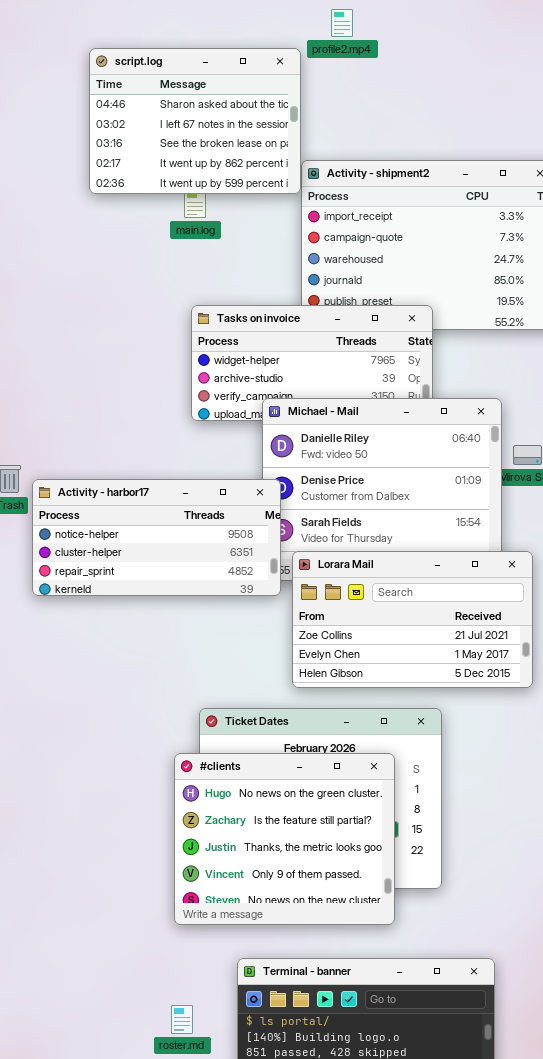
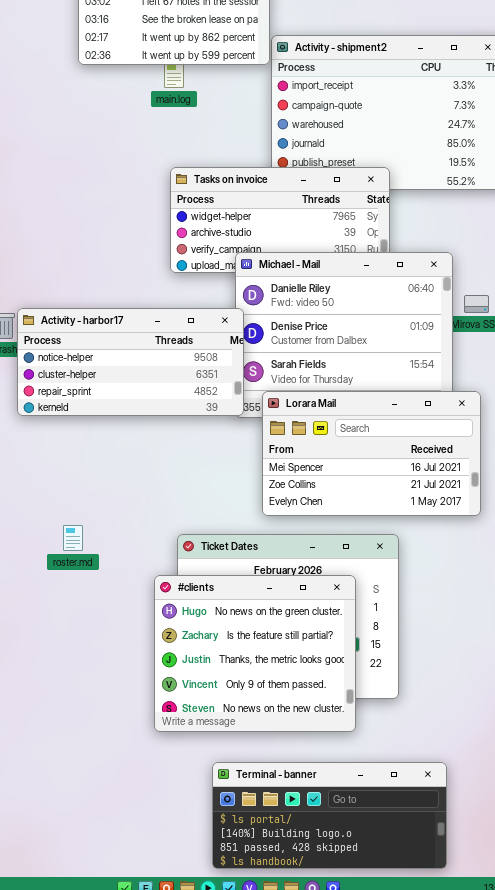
Activity - harbor17: [32,479,281,596] -> [17,308,244,416], moved
Lorara Mail: [292,551,533,688] -> [262,391,481,516], scrolled up 1 row
roster.md: [171,1005,193,1034] -> [63,525,83,551], moved

